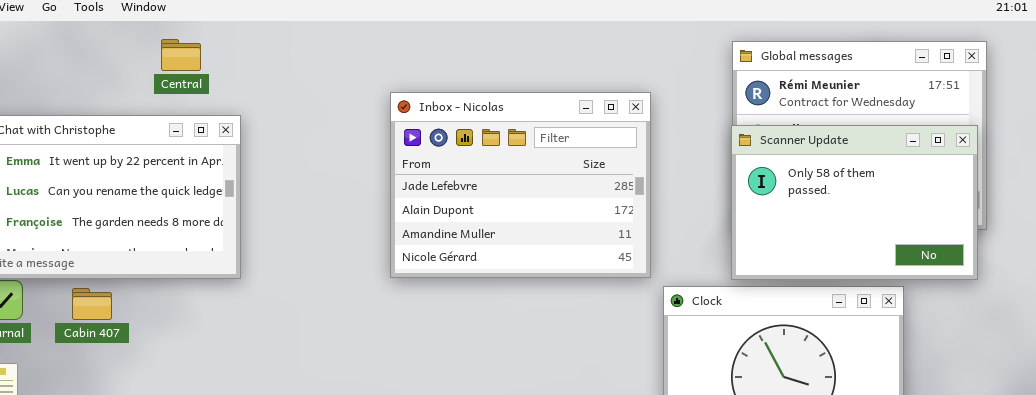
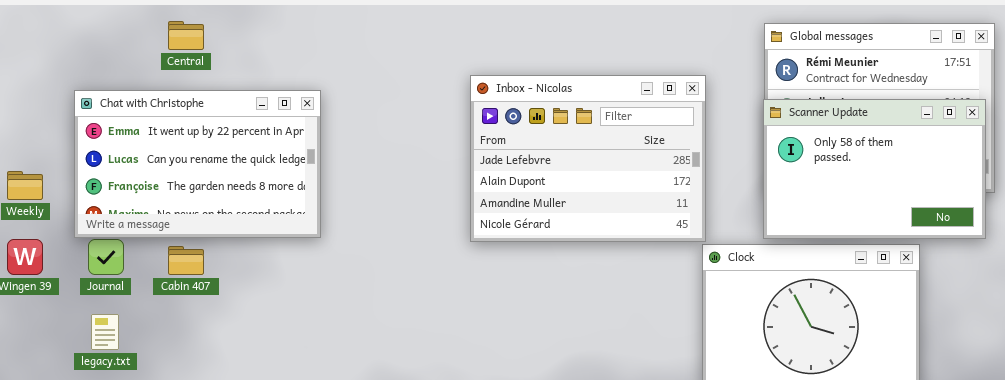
Central: [161,39,201,71] -> [168,21,204,50], moved
Inbox - Nicolas: [390,92,651,278] -> [470,75,706,242], moved

